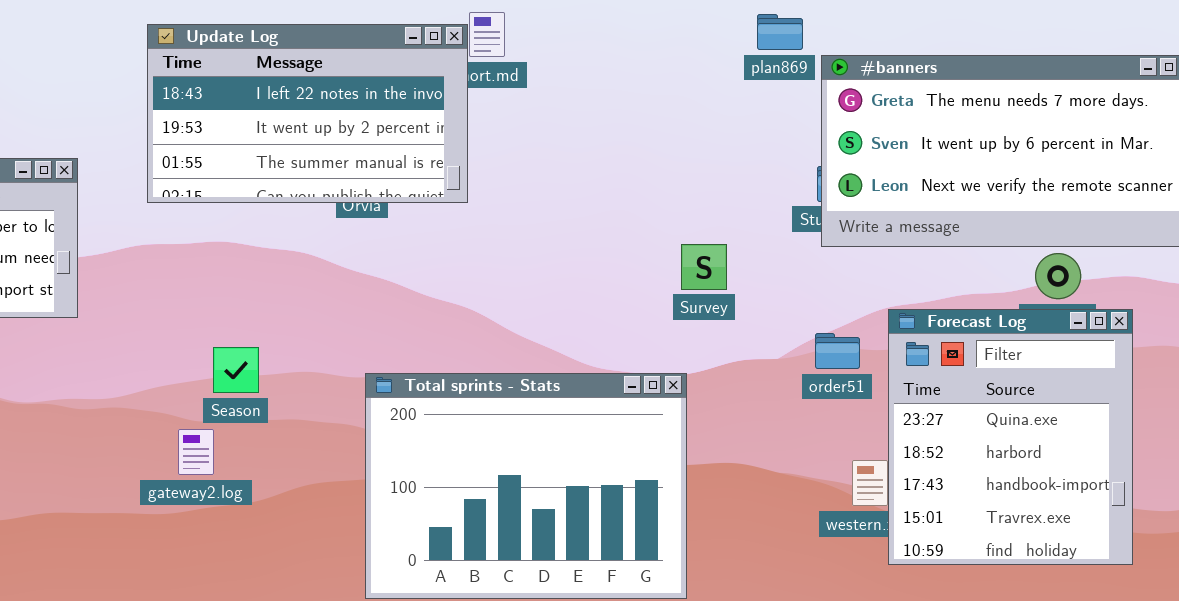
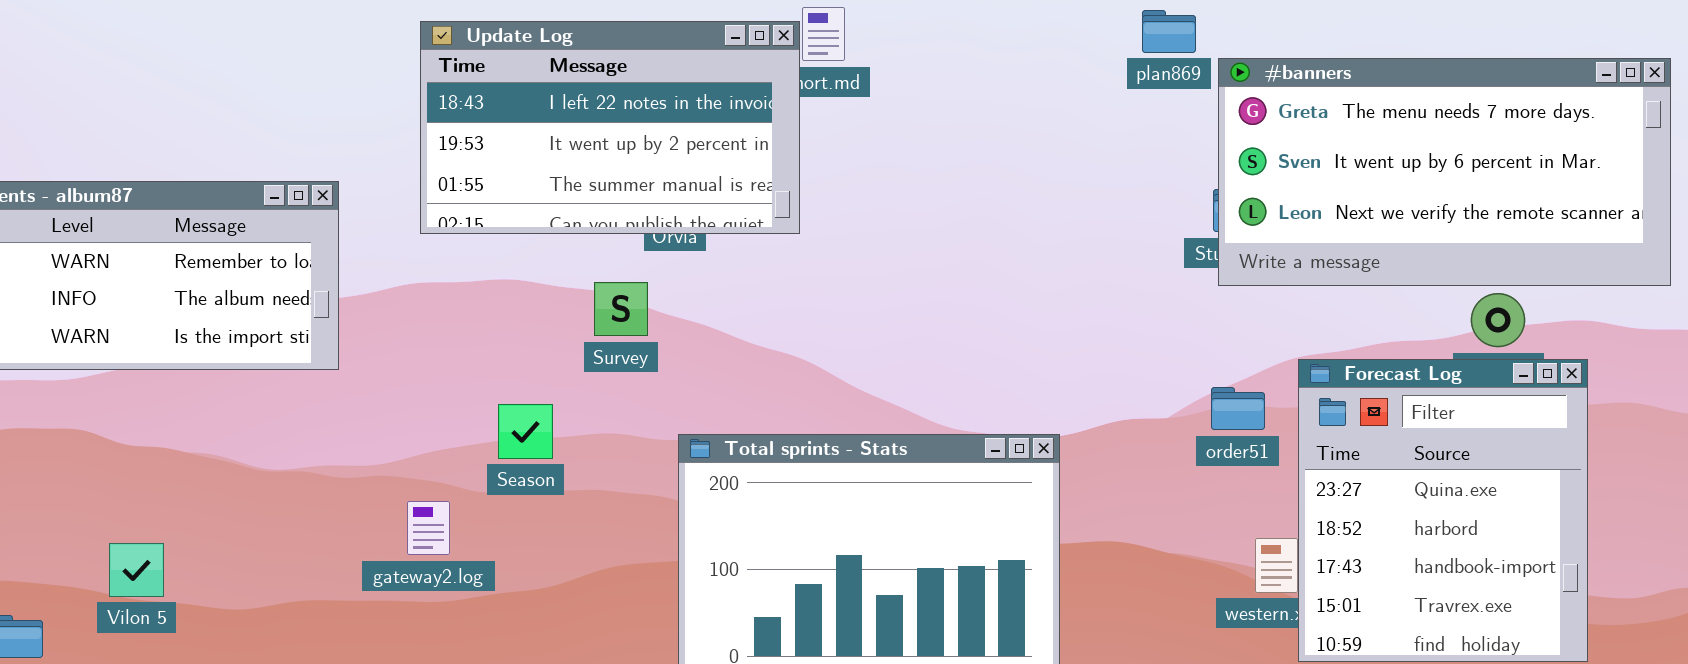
Survey: [681,244,727,290] -> [594,282,648,336], moved
gateway2.log: [178,429,214,475] -> [407,501,450,555], moved

